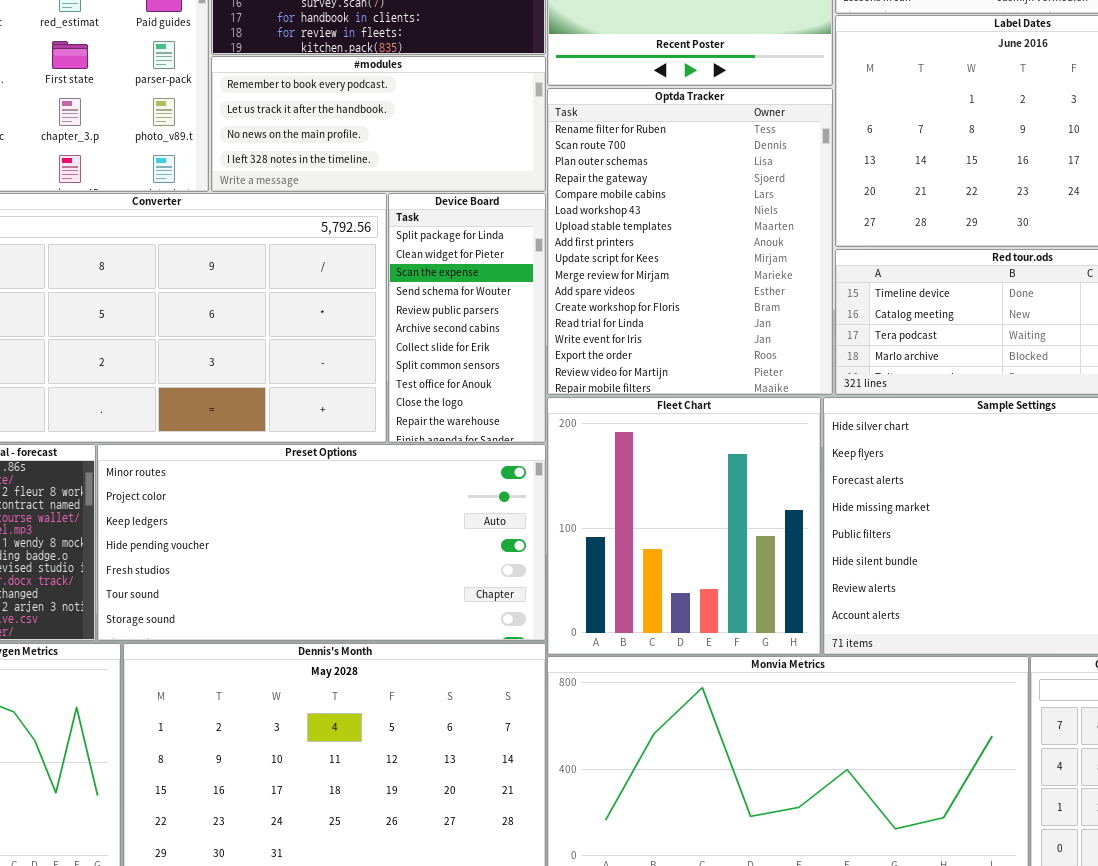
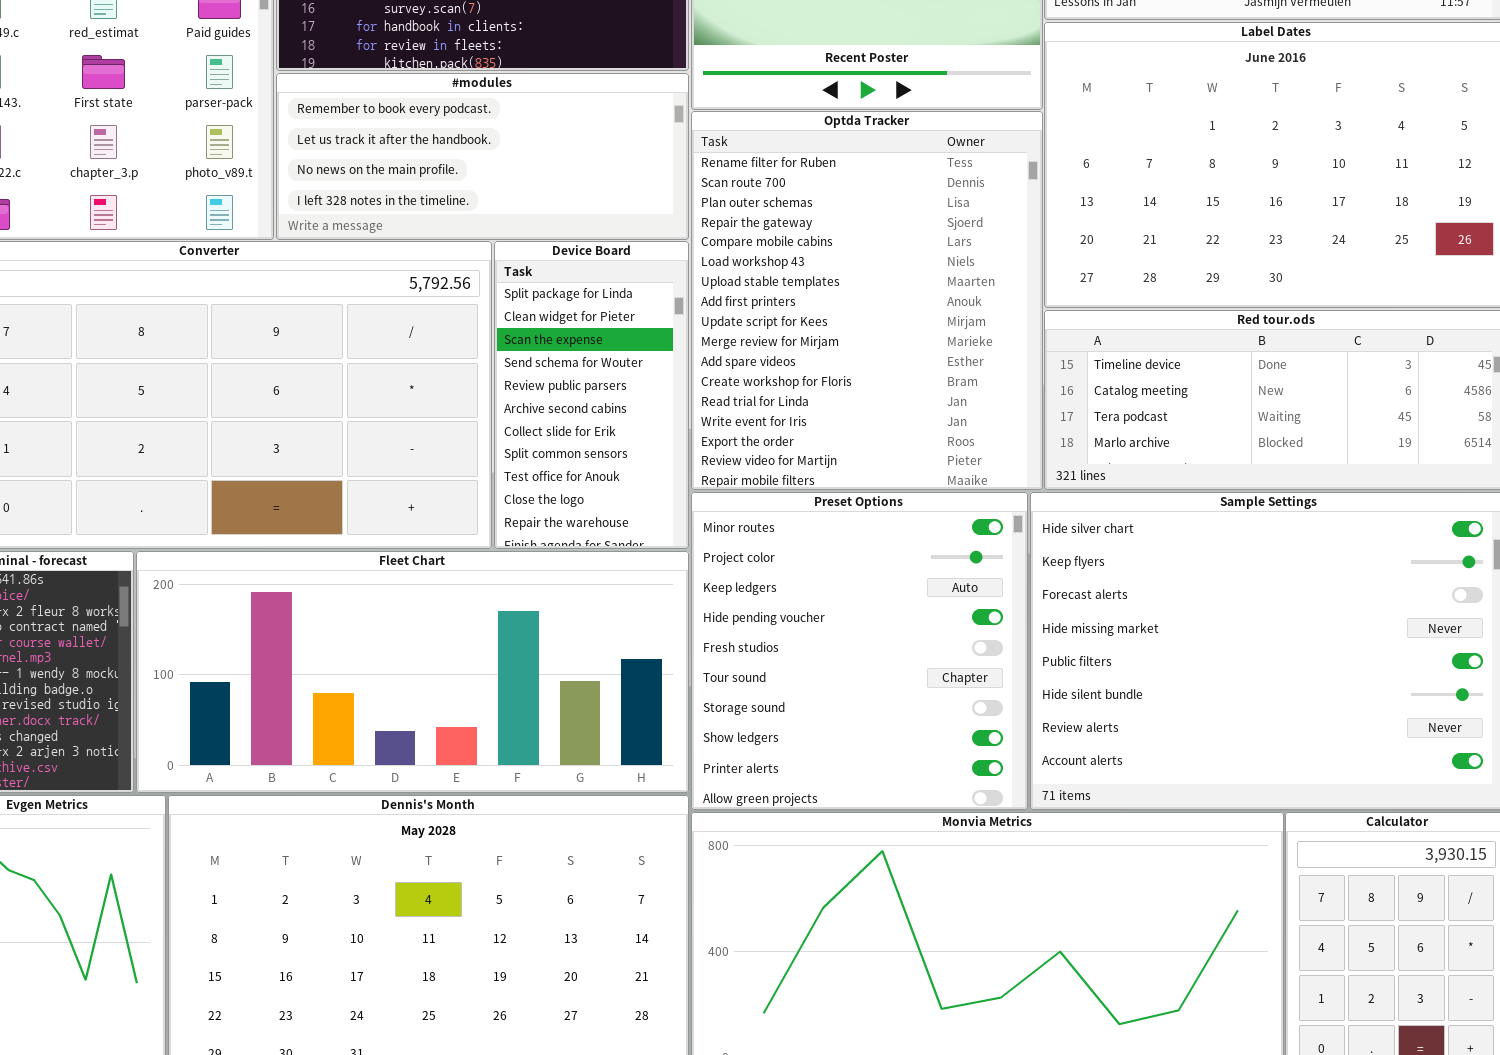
Fleet Chart: [547,397,821,655] -> [136,551,689,793], moved, resized
Preset Options: [97,444,546,641] -> [691,492,1028,810], moved, resized

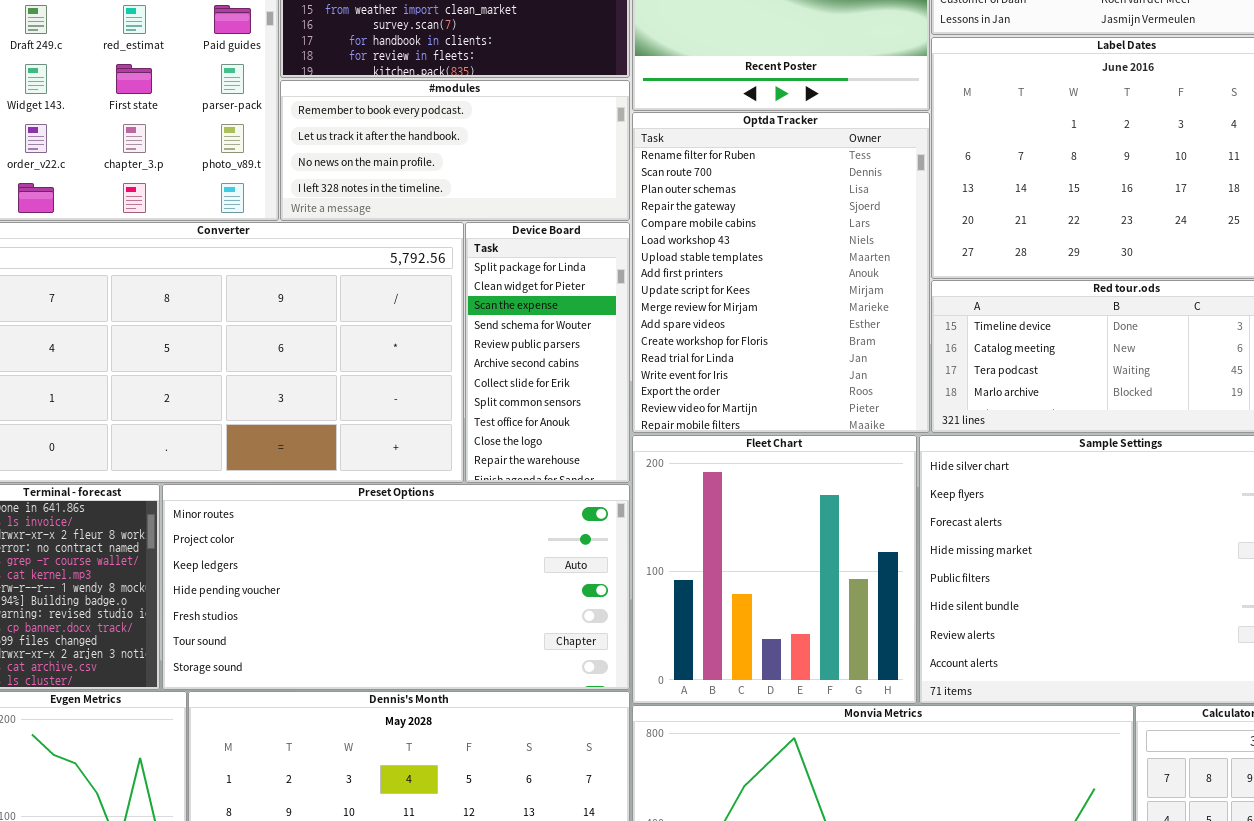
Preset Options: [691,492,1028,810] -> [162,484,630,690], moved, resized
Fleet Chart: [136,551,689,793] -> [632,435,917,704], moved, resized

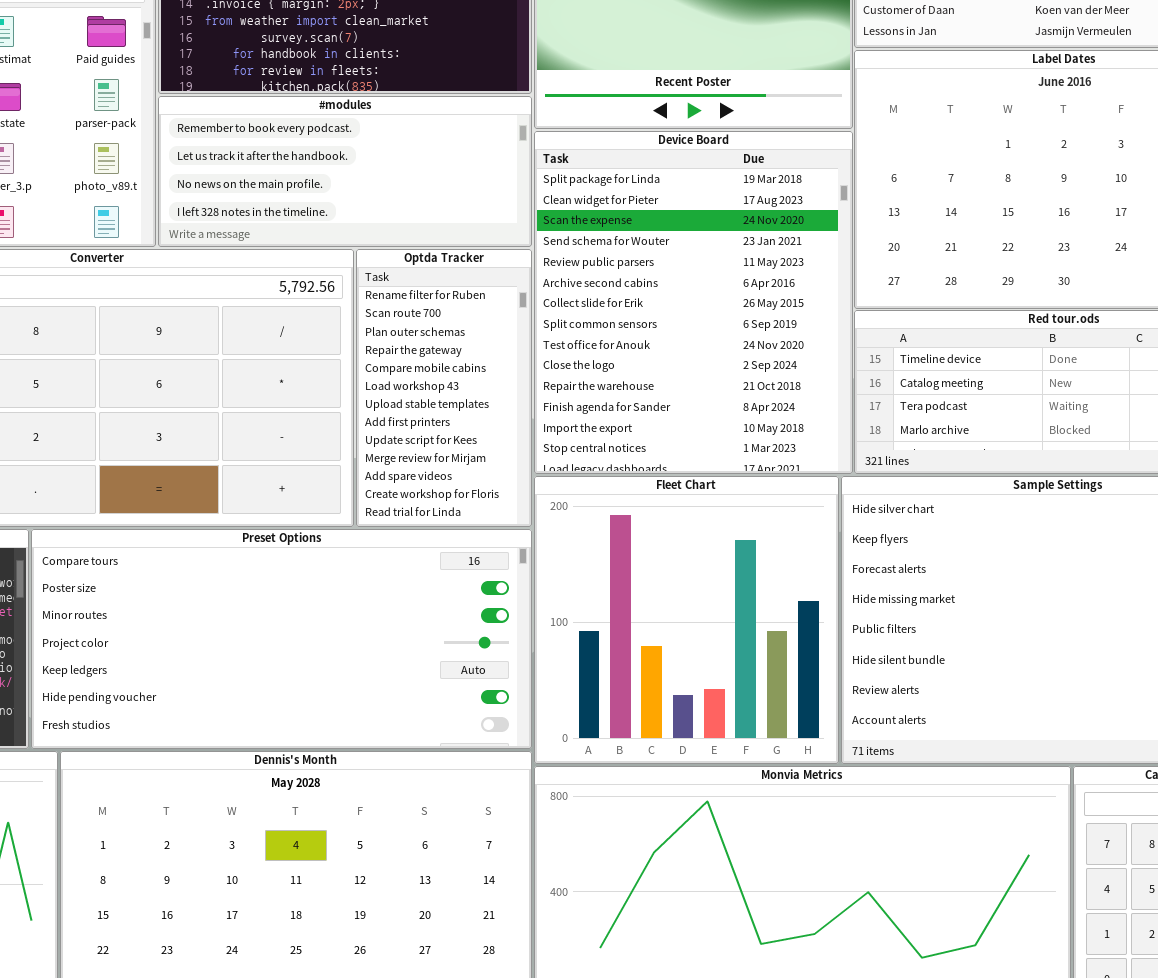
Optda Tracker: [632,112,930,433] -> [356,249,532,527], moved, resized
Device Board: [465,222,630,483] -> [534,131,853,474], moved, resized
Preset Options: [162,484,630,690] -> [31,529,532,749], scrolled up 2 rows

